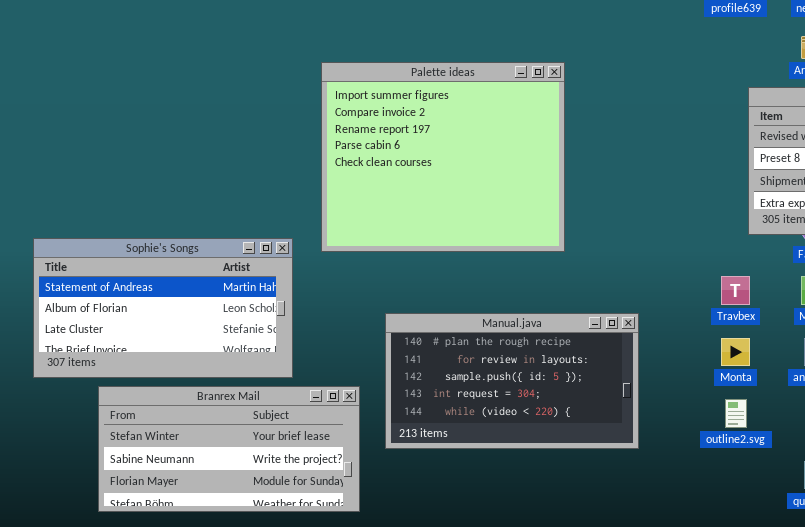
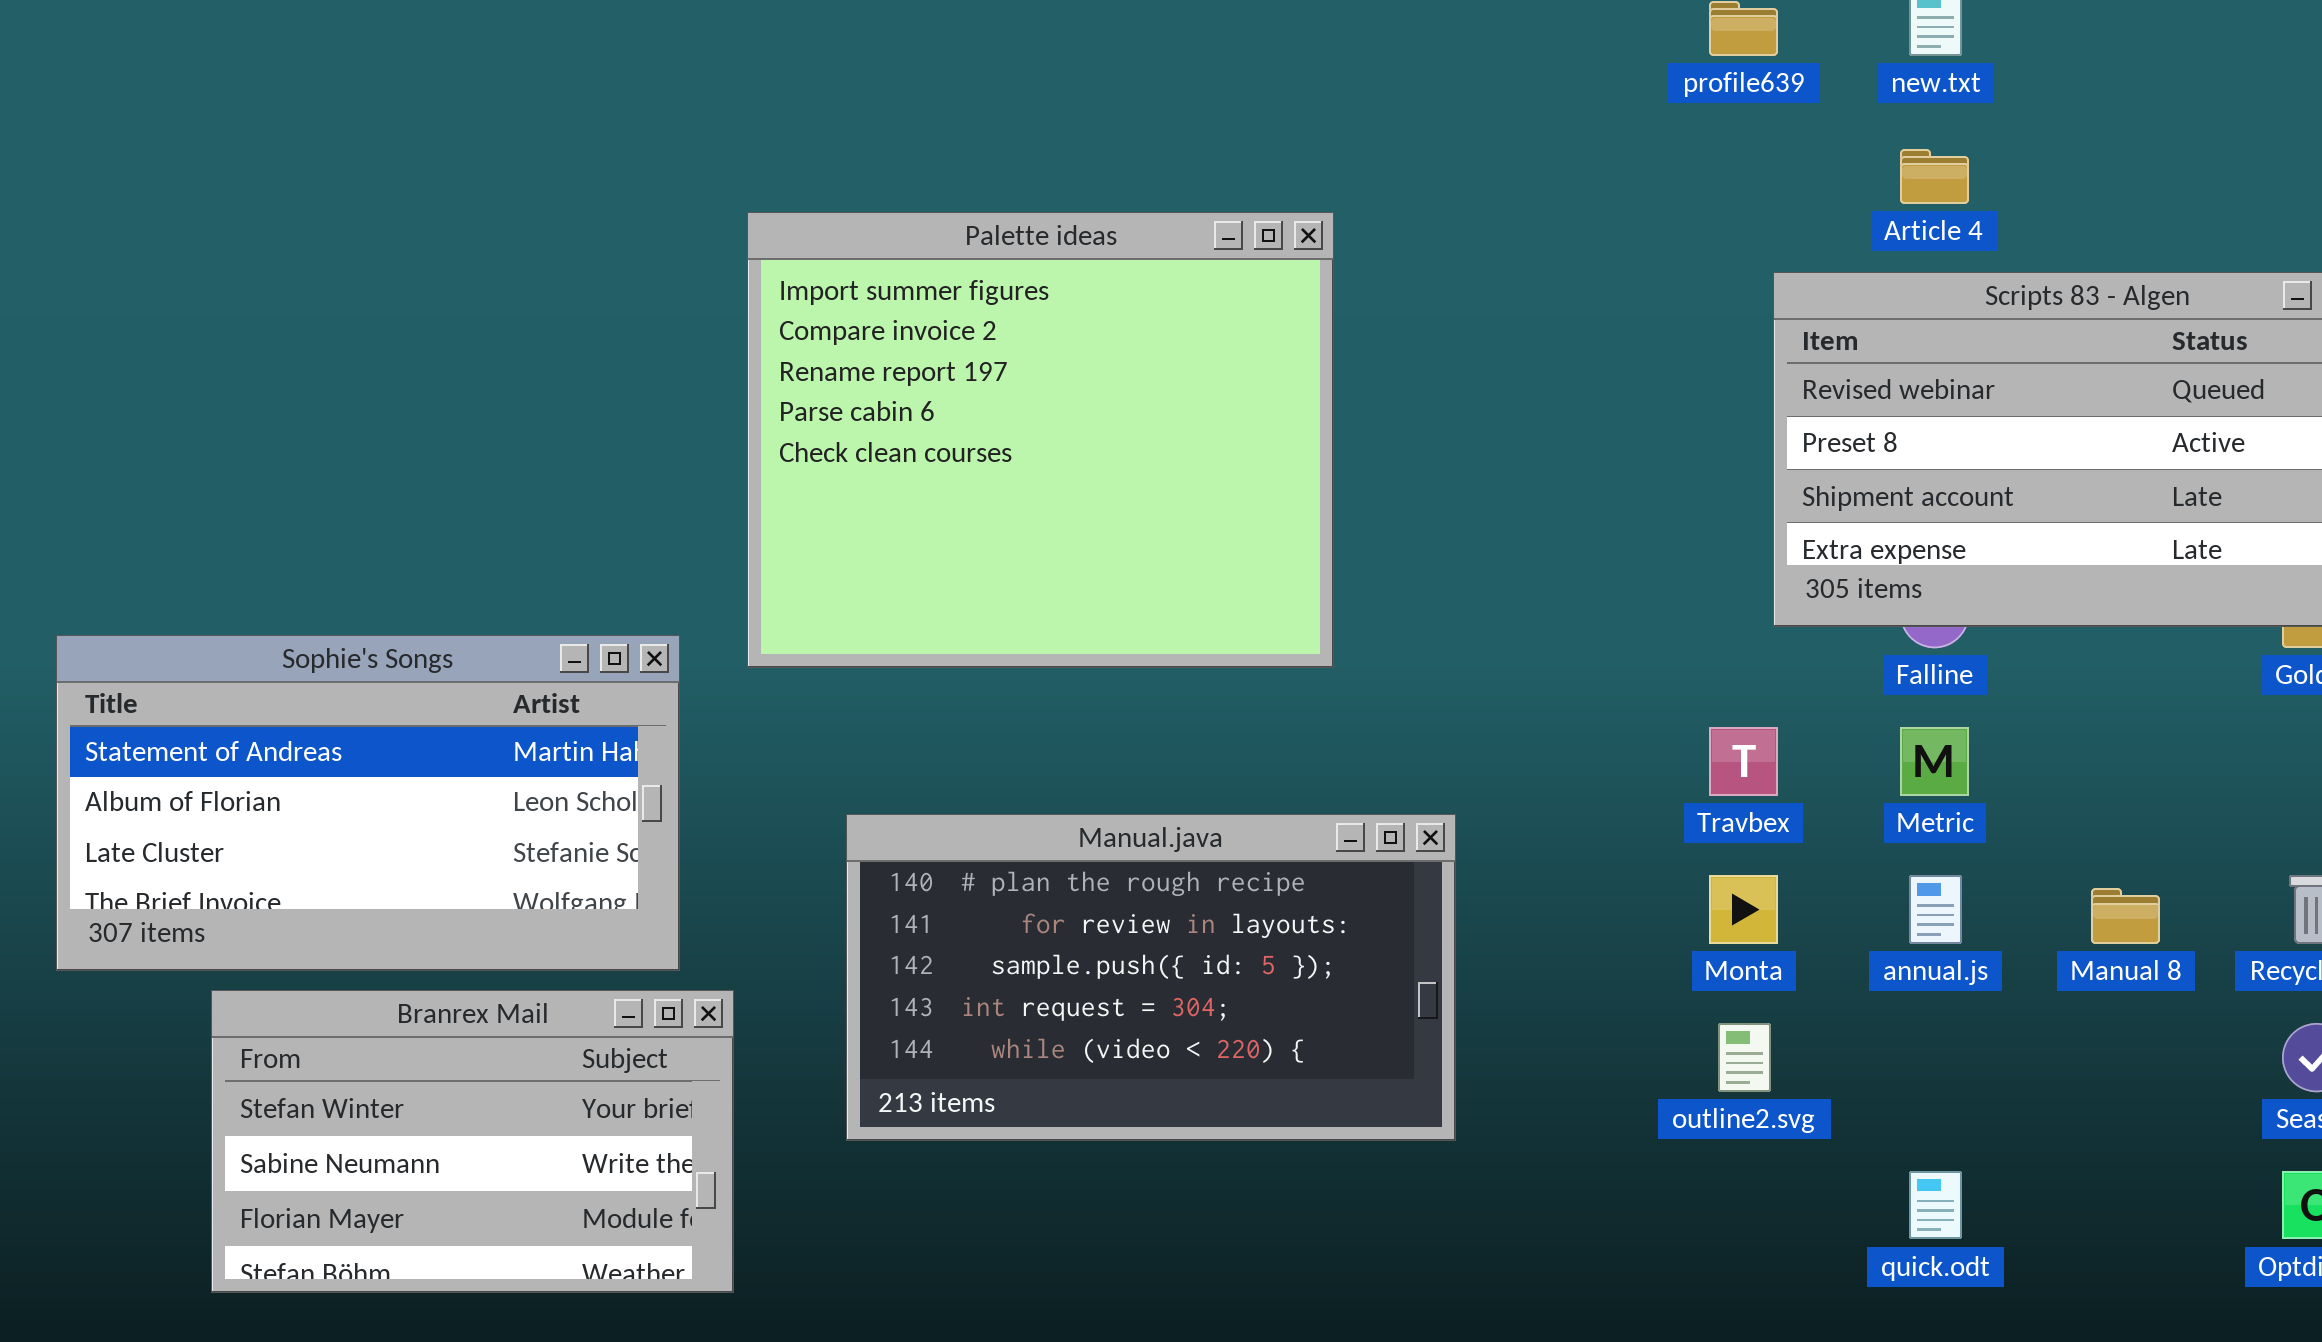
Manual.java: [385,313,639,449] -> [846,814,1456,1141], moved
Branrex Mail: [98,386,360,512] -> [211,990,734,1293], resized

